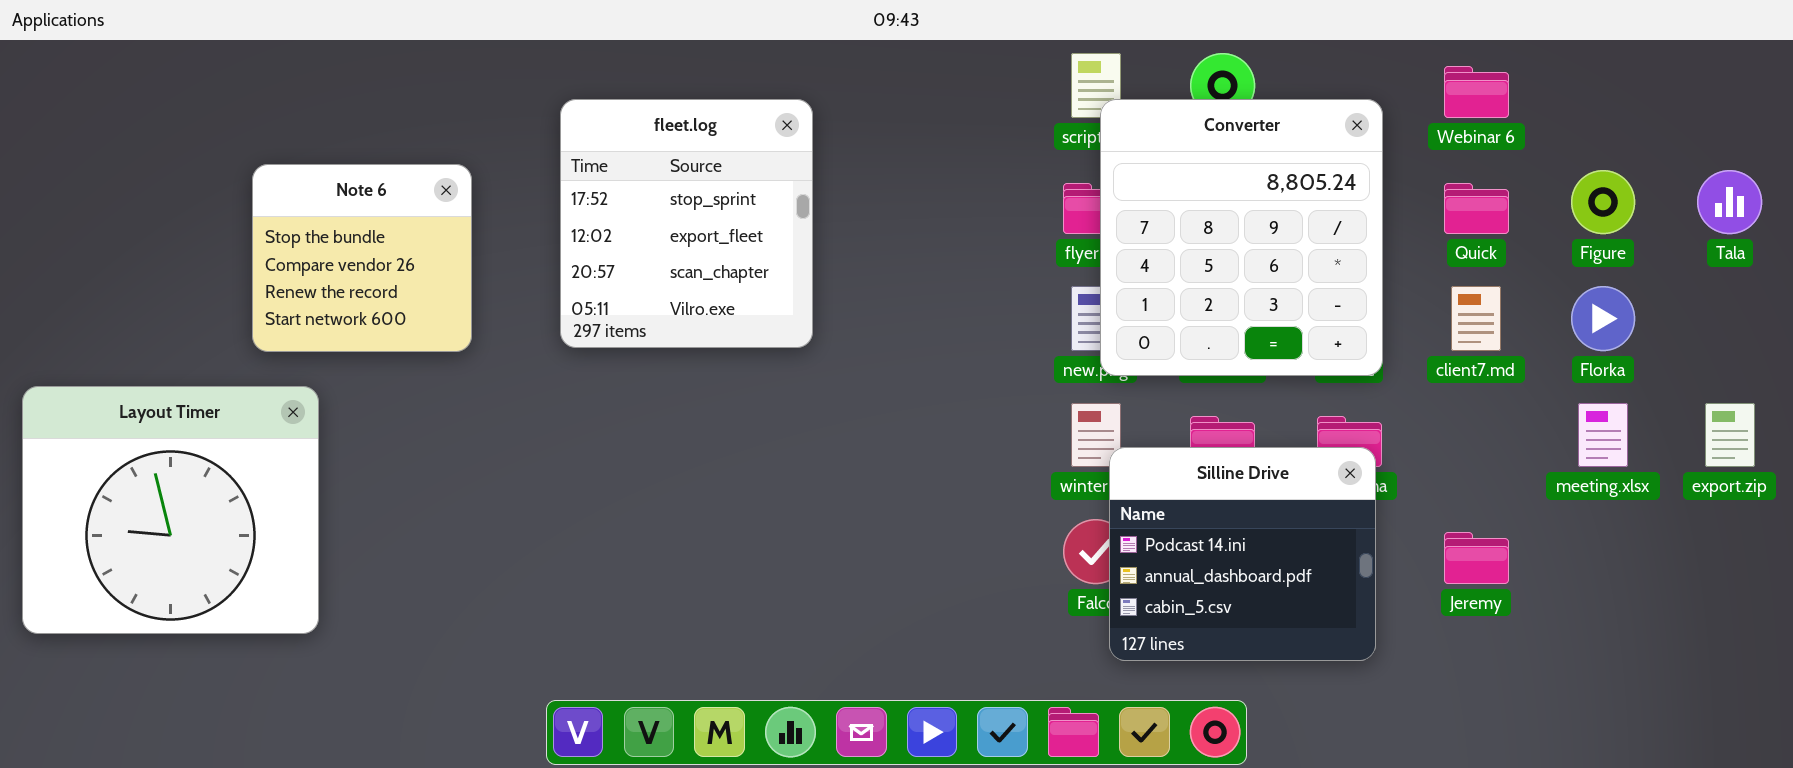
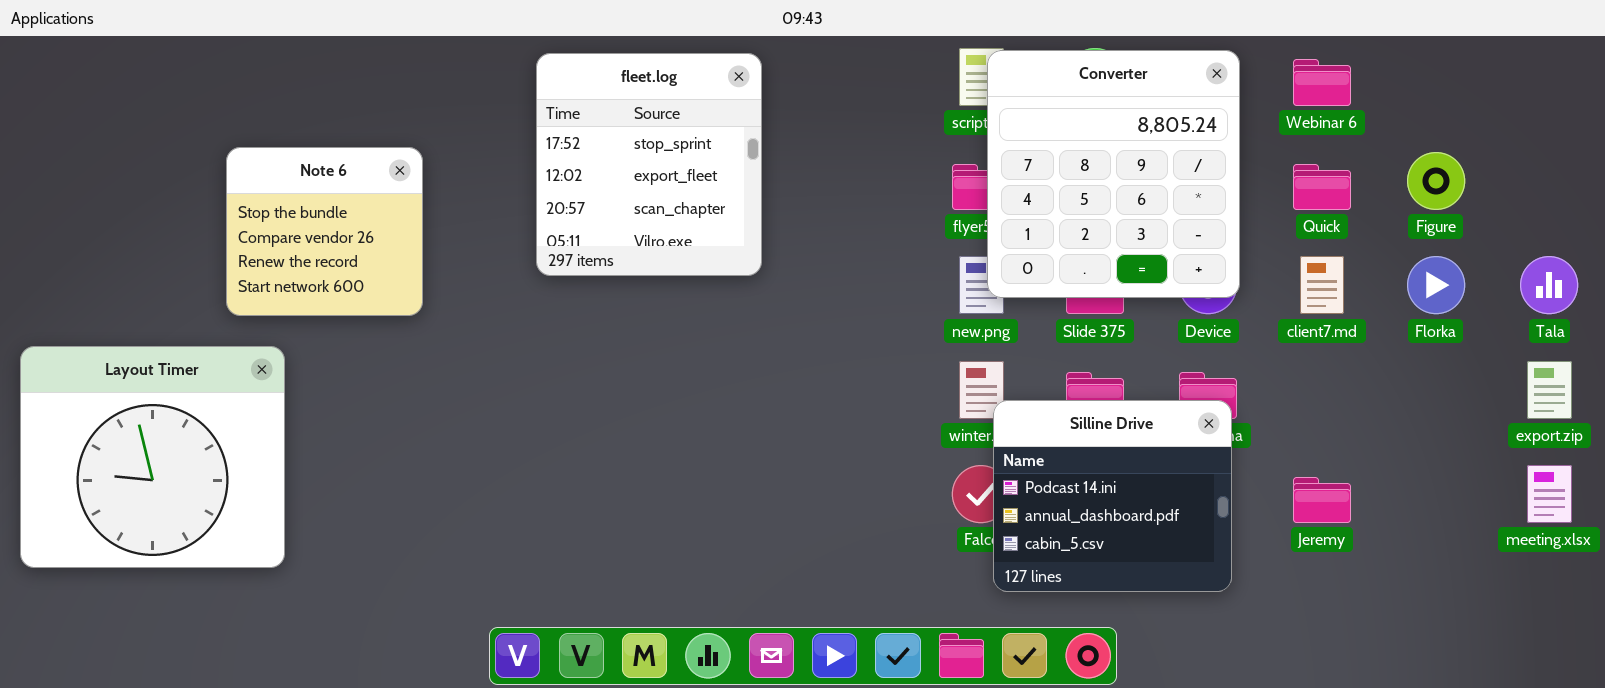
fleet.log: [560,99,813,348] -> [536,53,762,276], moved
Converter: [1100,99,1383,376] -> [987,50,1240,298], moved
Tala: [1697,170,1762,234] -> [1520,256,1578,314], moved
meeting.xlsx: [1578,403,1628,467] -> [1527,465,1572,523], moved

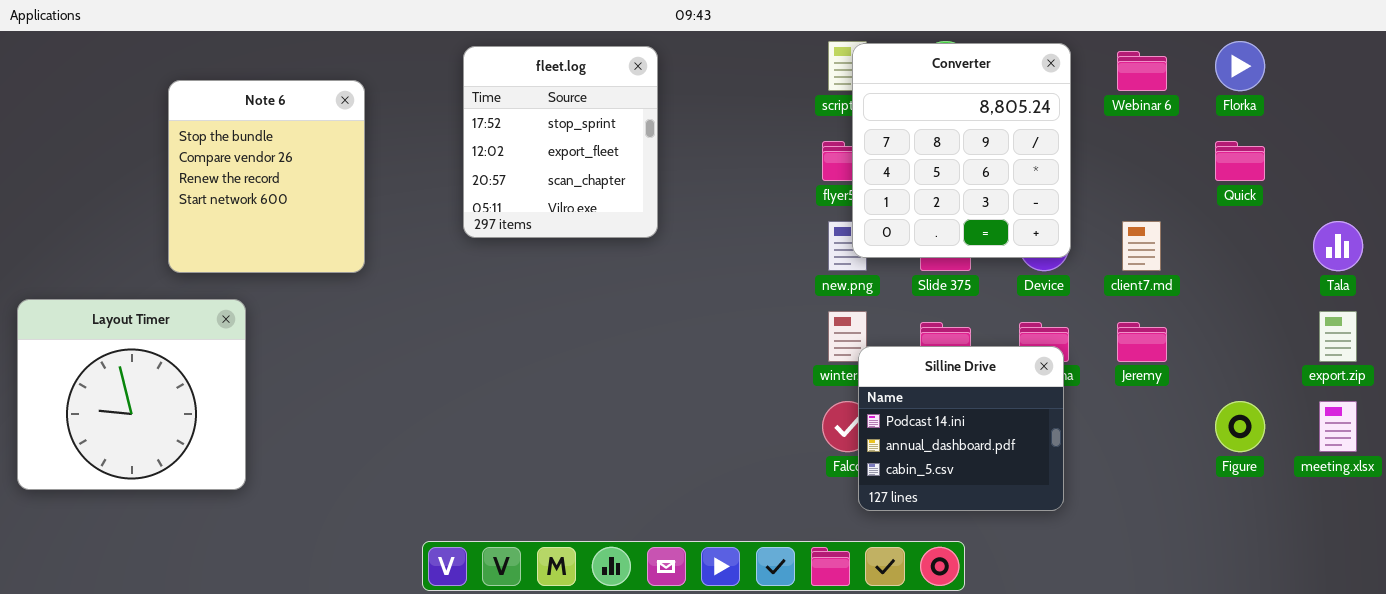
Note 6: [226,147,423,316] -> [168,80,365,273], resized
Figure: [1407,152,1465,210] -> [1215,401,1265,452], moved
Quick: [1293,164,1351,210] -> [1215,141,1265,181], moved
Florka: [1407,256,1465,314] -> [1215,41,1265,91], moved
Jeremy: [1293,477,1351,523] -> [1117,322,1167,362], moved

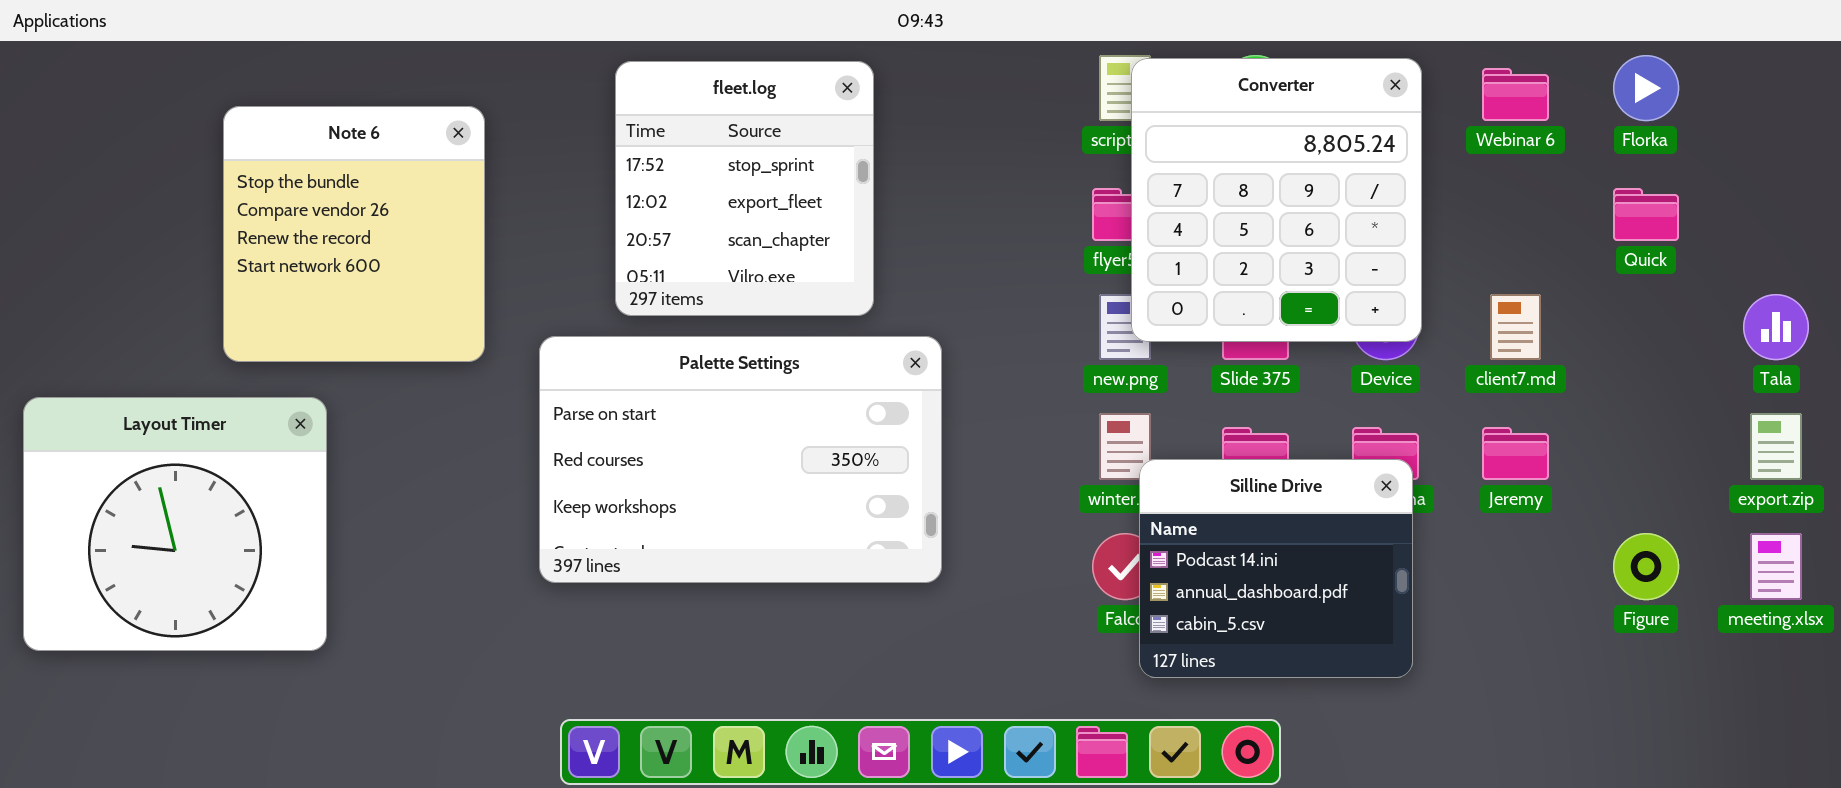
Palette Settings: none -> [539,336,942,583], opened

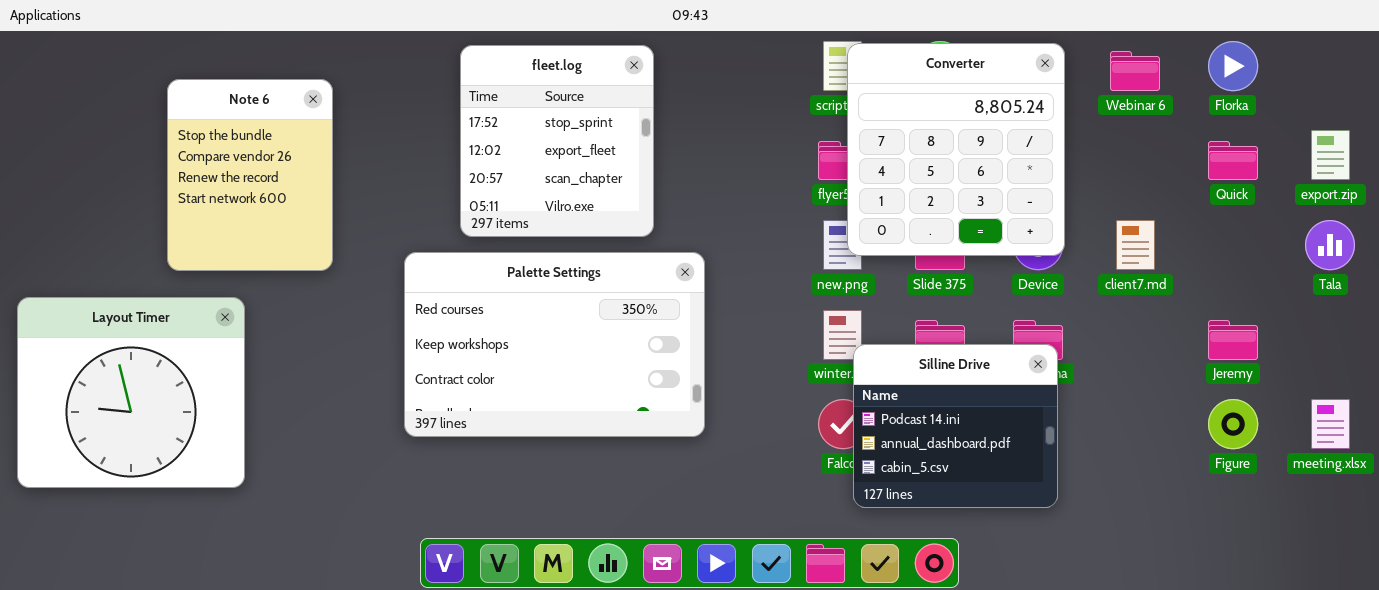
Note 6: [223,106,485,362] -> [167,79,333,271], resized
Palette Settings: [539,336,942,583] -> [404,252,705,437], scrolled down 1 row
export.zip: [1750,413,1802,480] -> [1311,130,1350,180], moved
Jeremy: [1482,427,1549,480] -> [1208,320,1258,360], moved

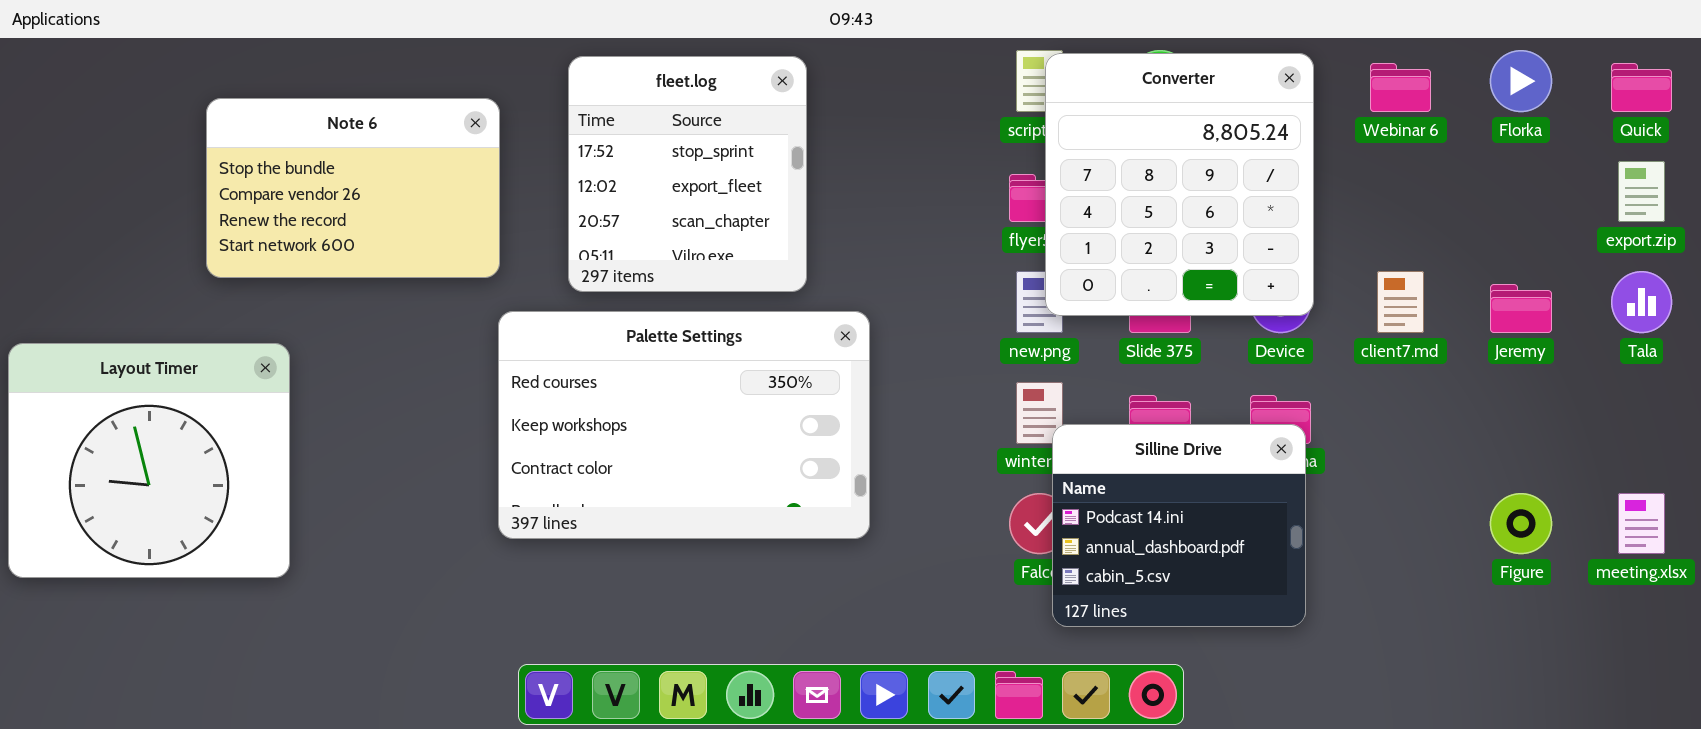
Note 6: [167,79,333,271] -> [206,98,500,278], resized
Quick: [1208,141,1258,180] -> [1611,63,1672,112], moved
Layout Timer: [17,297,245,488] -> [8,343,290,578], moved
Jeremy: [1208,320,1258,360] -> [1490,284,1552,333], moved

